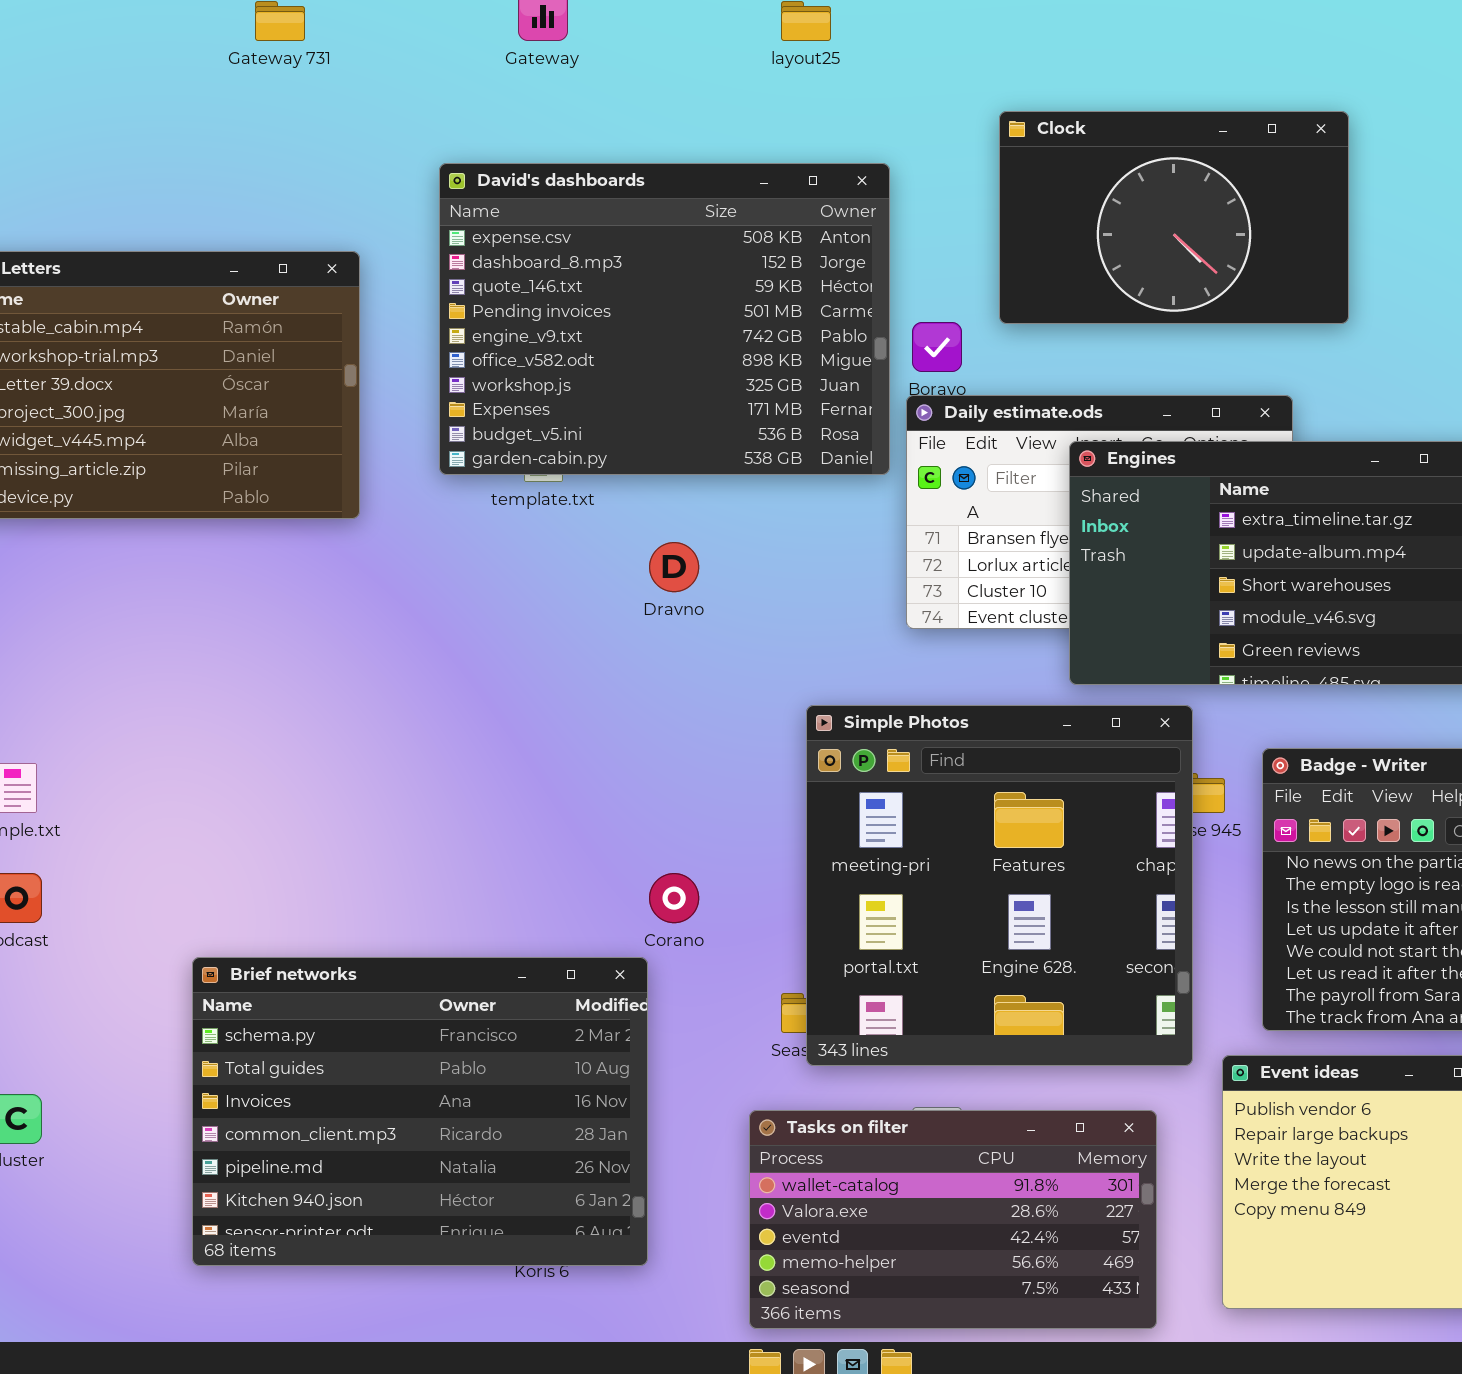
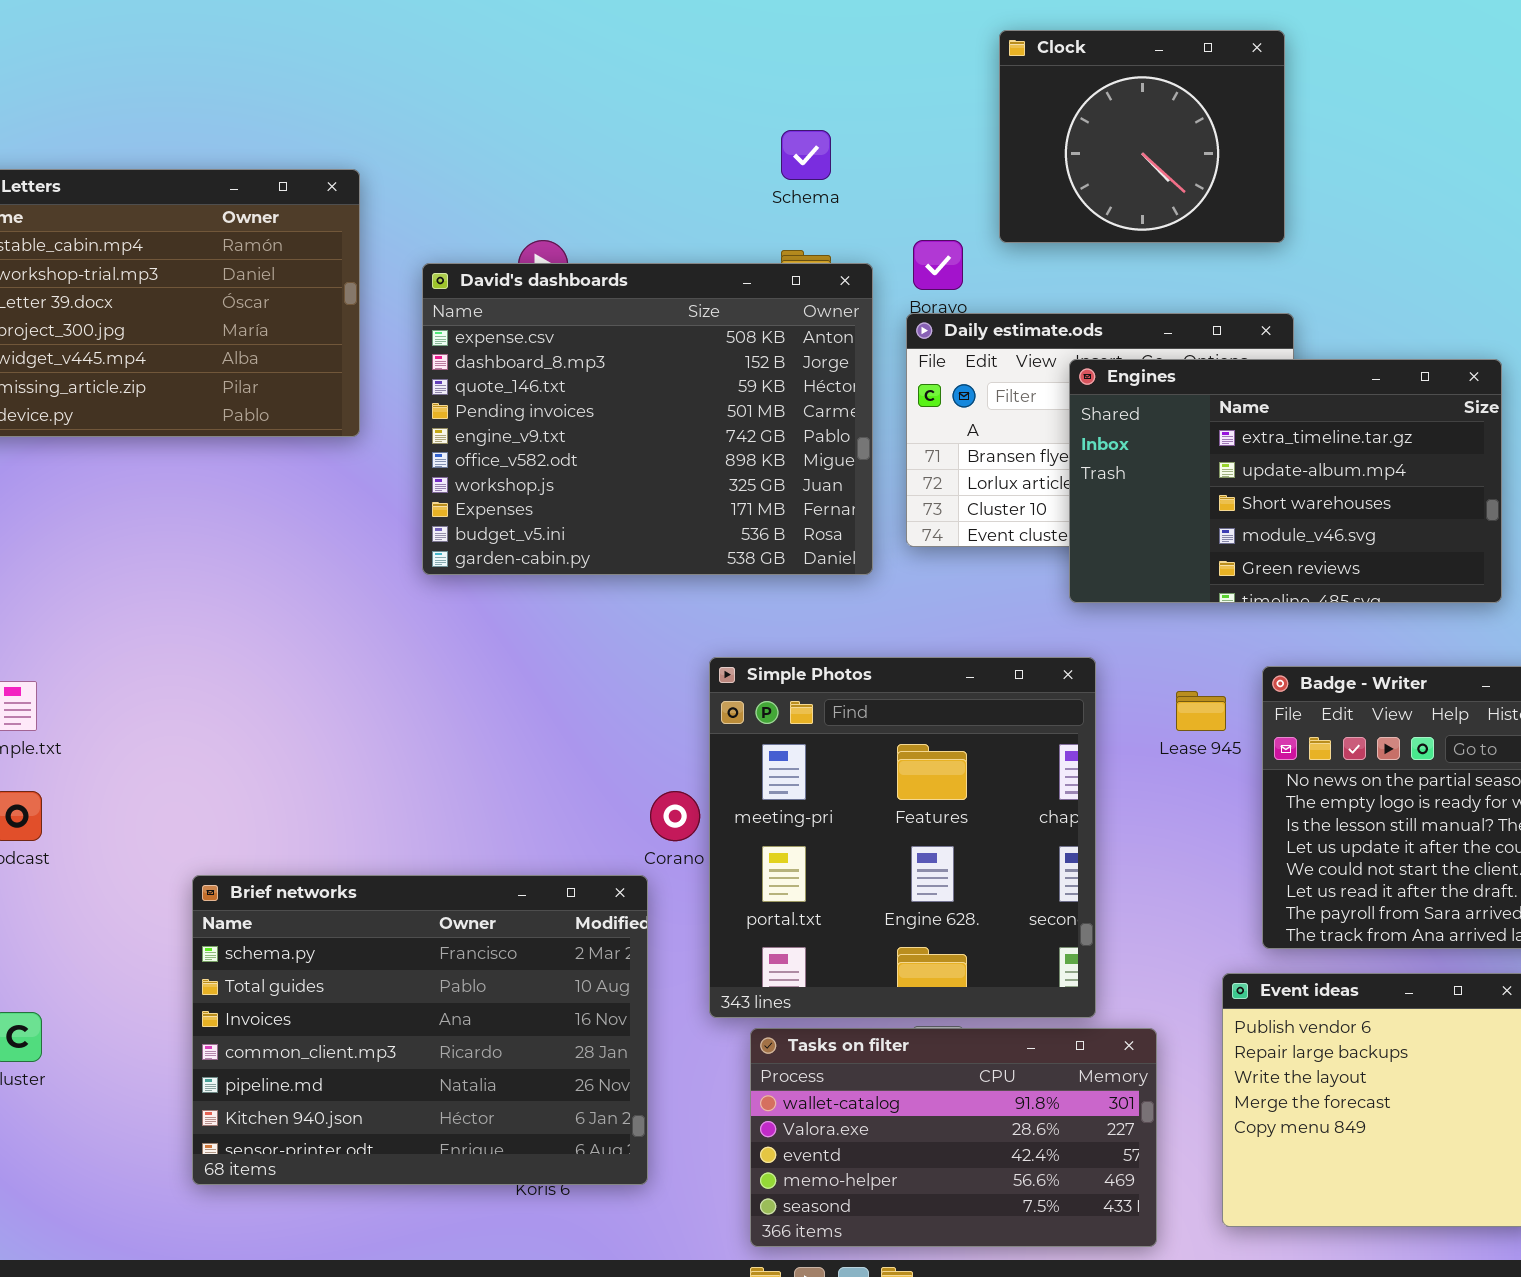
Clock: [999,111,1349,324] -> [999,30,1285,243], resized
David's dashboards: [439,163,890,475] -> [422,263,873,575], moved
Simple Photos: [806,705,1193,1066] -> [709,657,1096,1018], moved

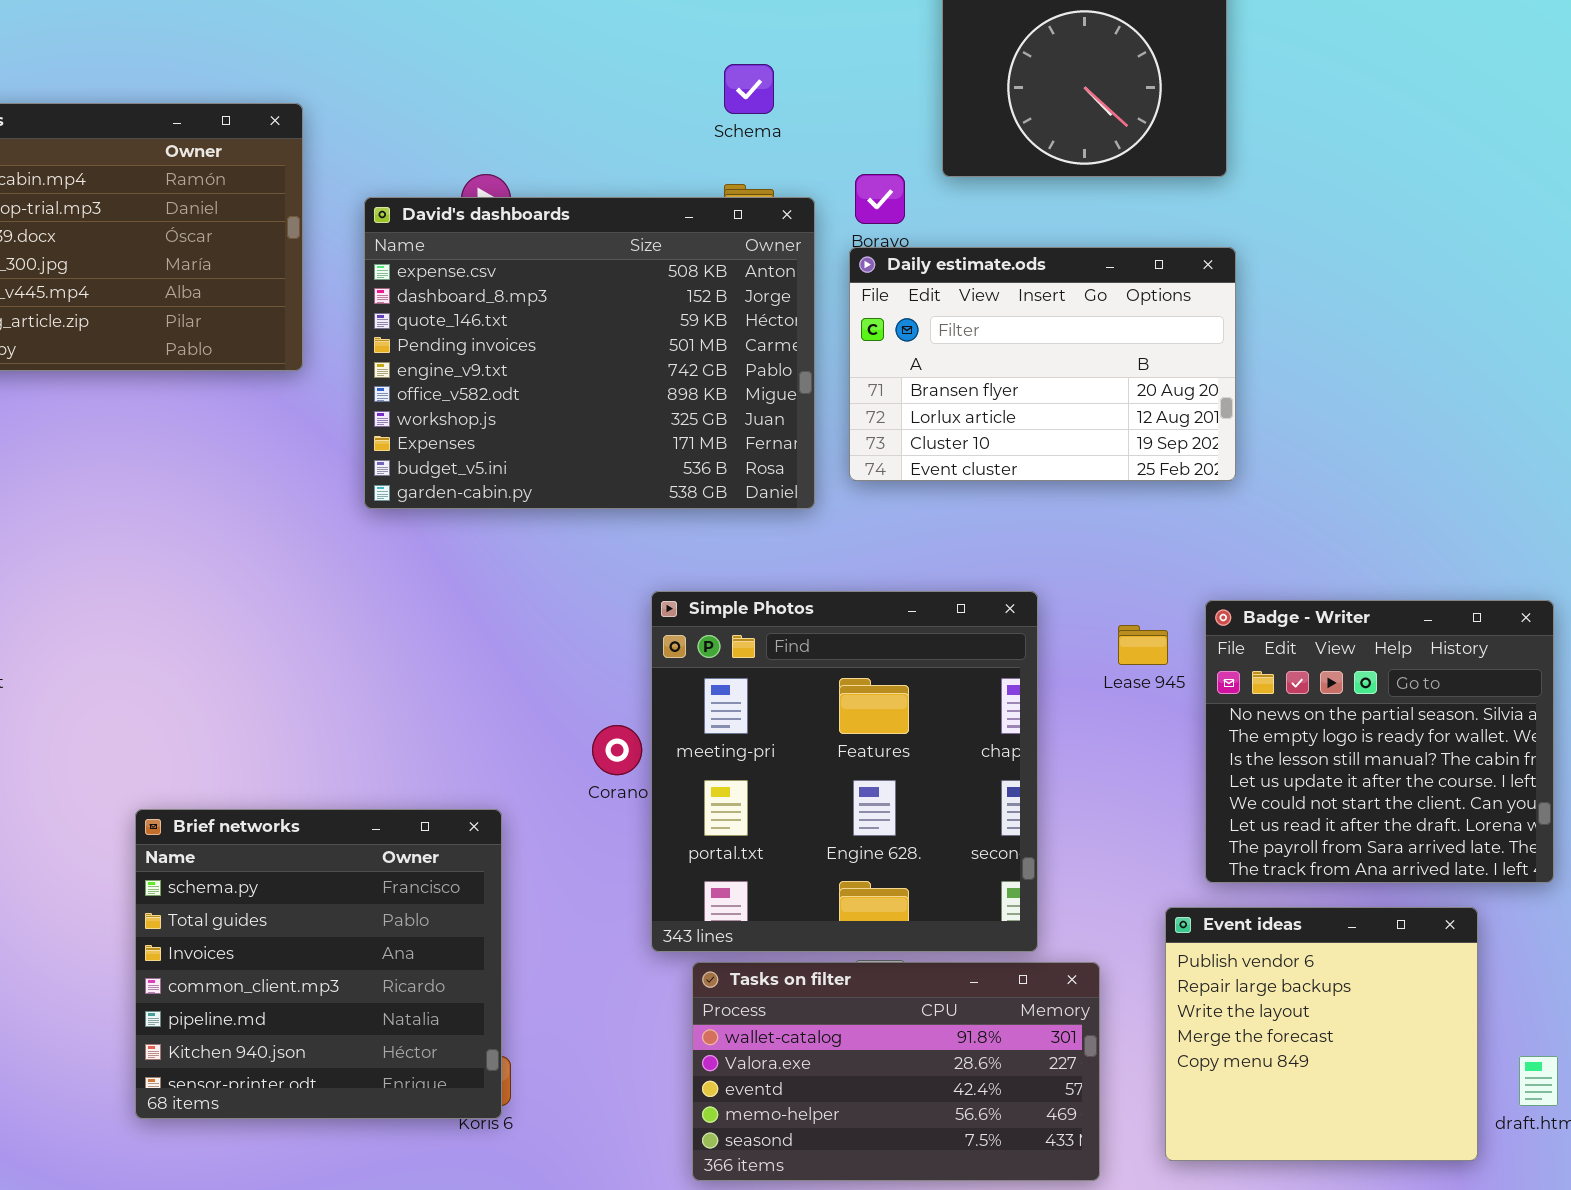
Engines: [1069,359,1502,603] -> none, closed
Brief networks: [192,875,648,1185] -> [135,809,502,1119], resized

